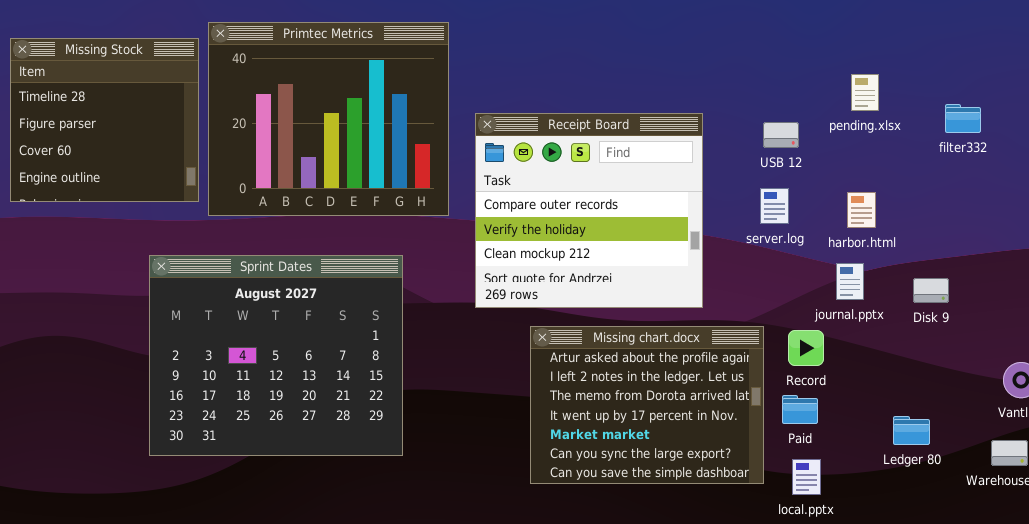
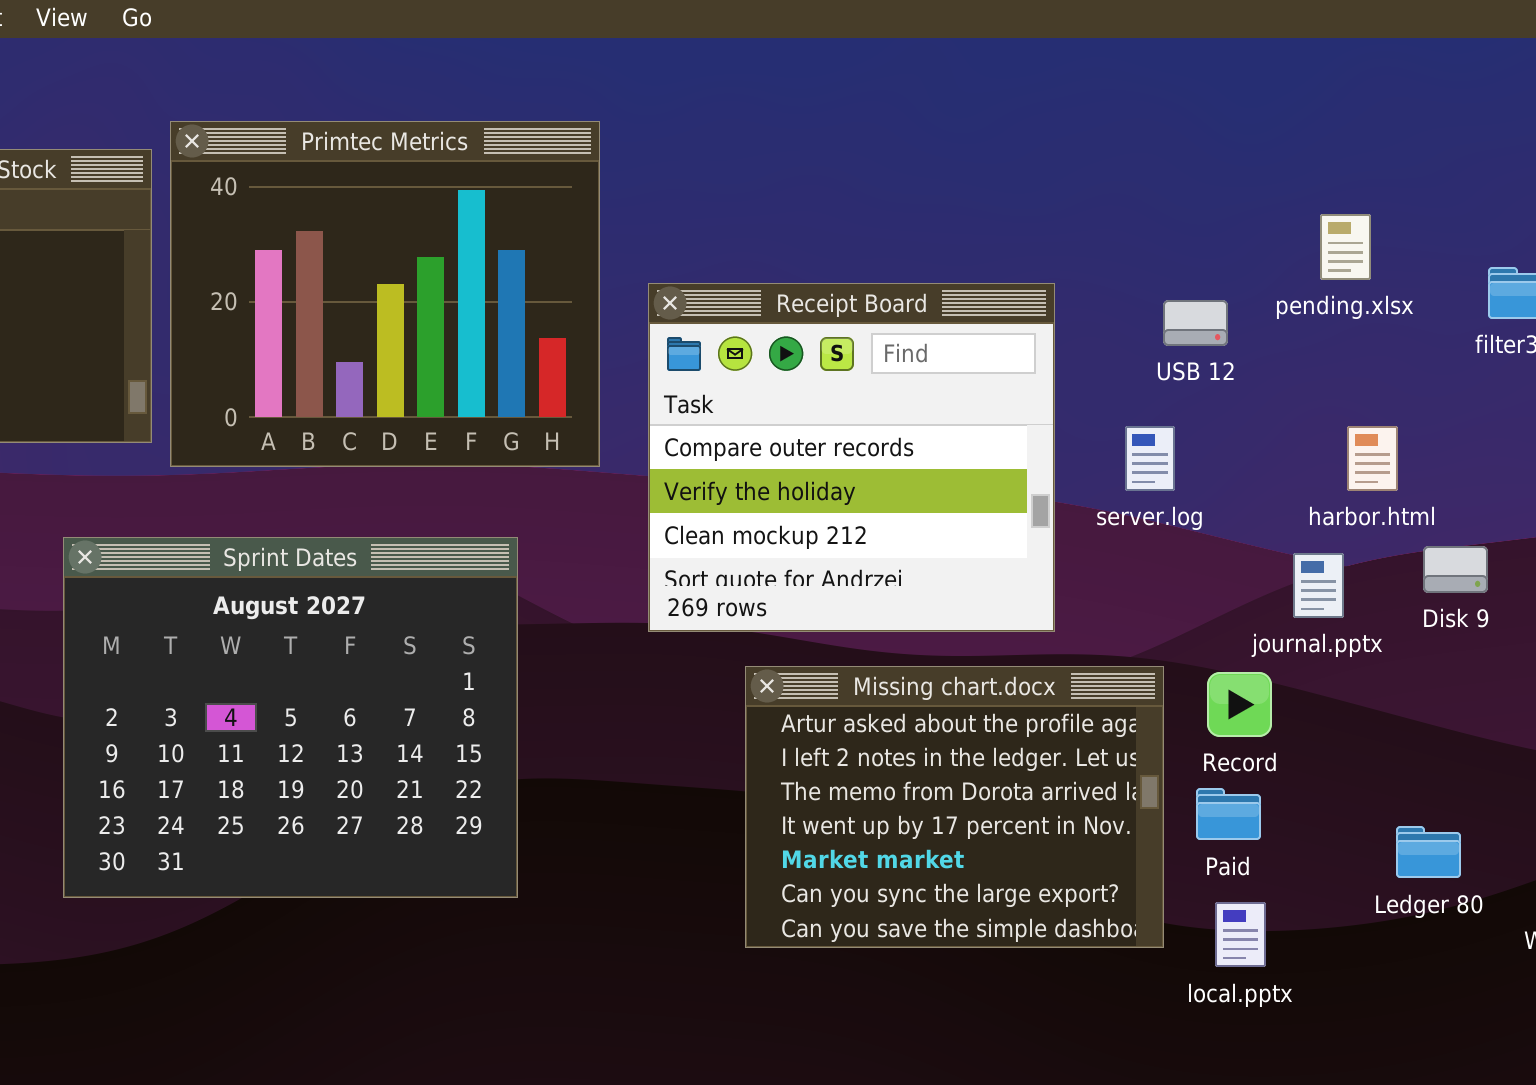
server.log: [760,188,789,224] -> [1125,426,1175,491], moved
harbor.html: [847,192,876,228] -> [1347,426,1398,491], moved
Disk 9: [913,278,949,303] -> [1423,546,1488,593], moved

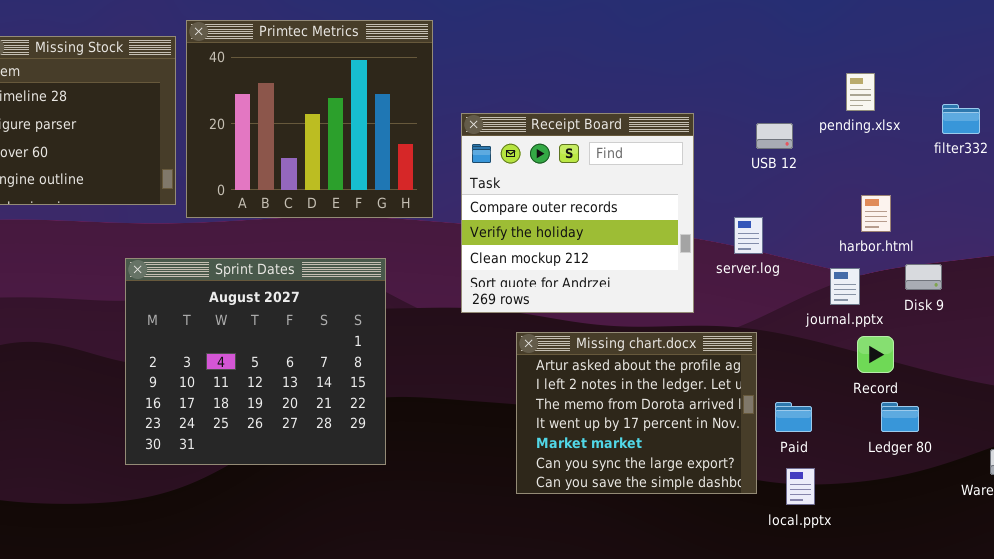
server.log: [1125,426,1175,491] -> [734,217,763,254], moved
Record: [1207,672,1272,737] -> [857,336,894,373], moved
Ledger 80: [1396,826,1461,878] -> [881,402,919,432], moved

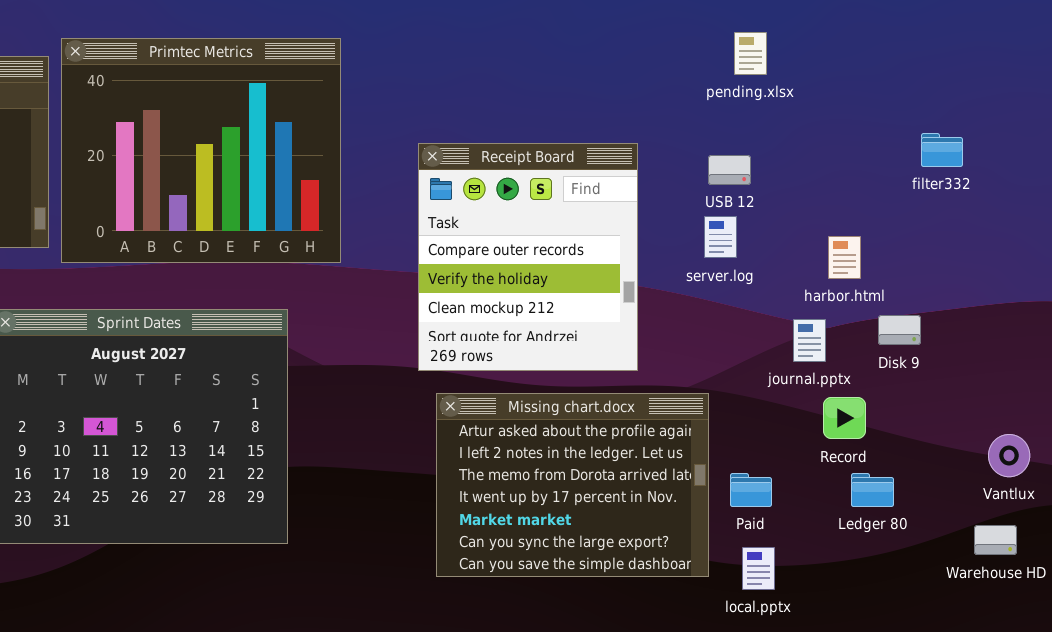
pending.xlsx: [846,73,875,111] -> [734,32,767,75], moved
Receipt Board: [461,113,694,313] -> [418,143,638,371], resized
server.log: [734,217,763,254] -> [704,216,737,258], moved

